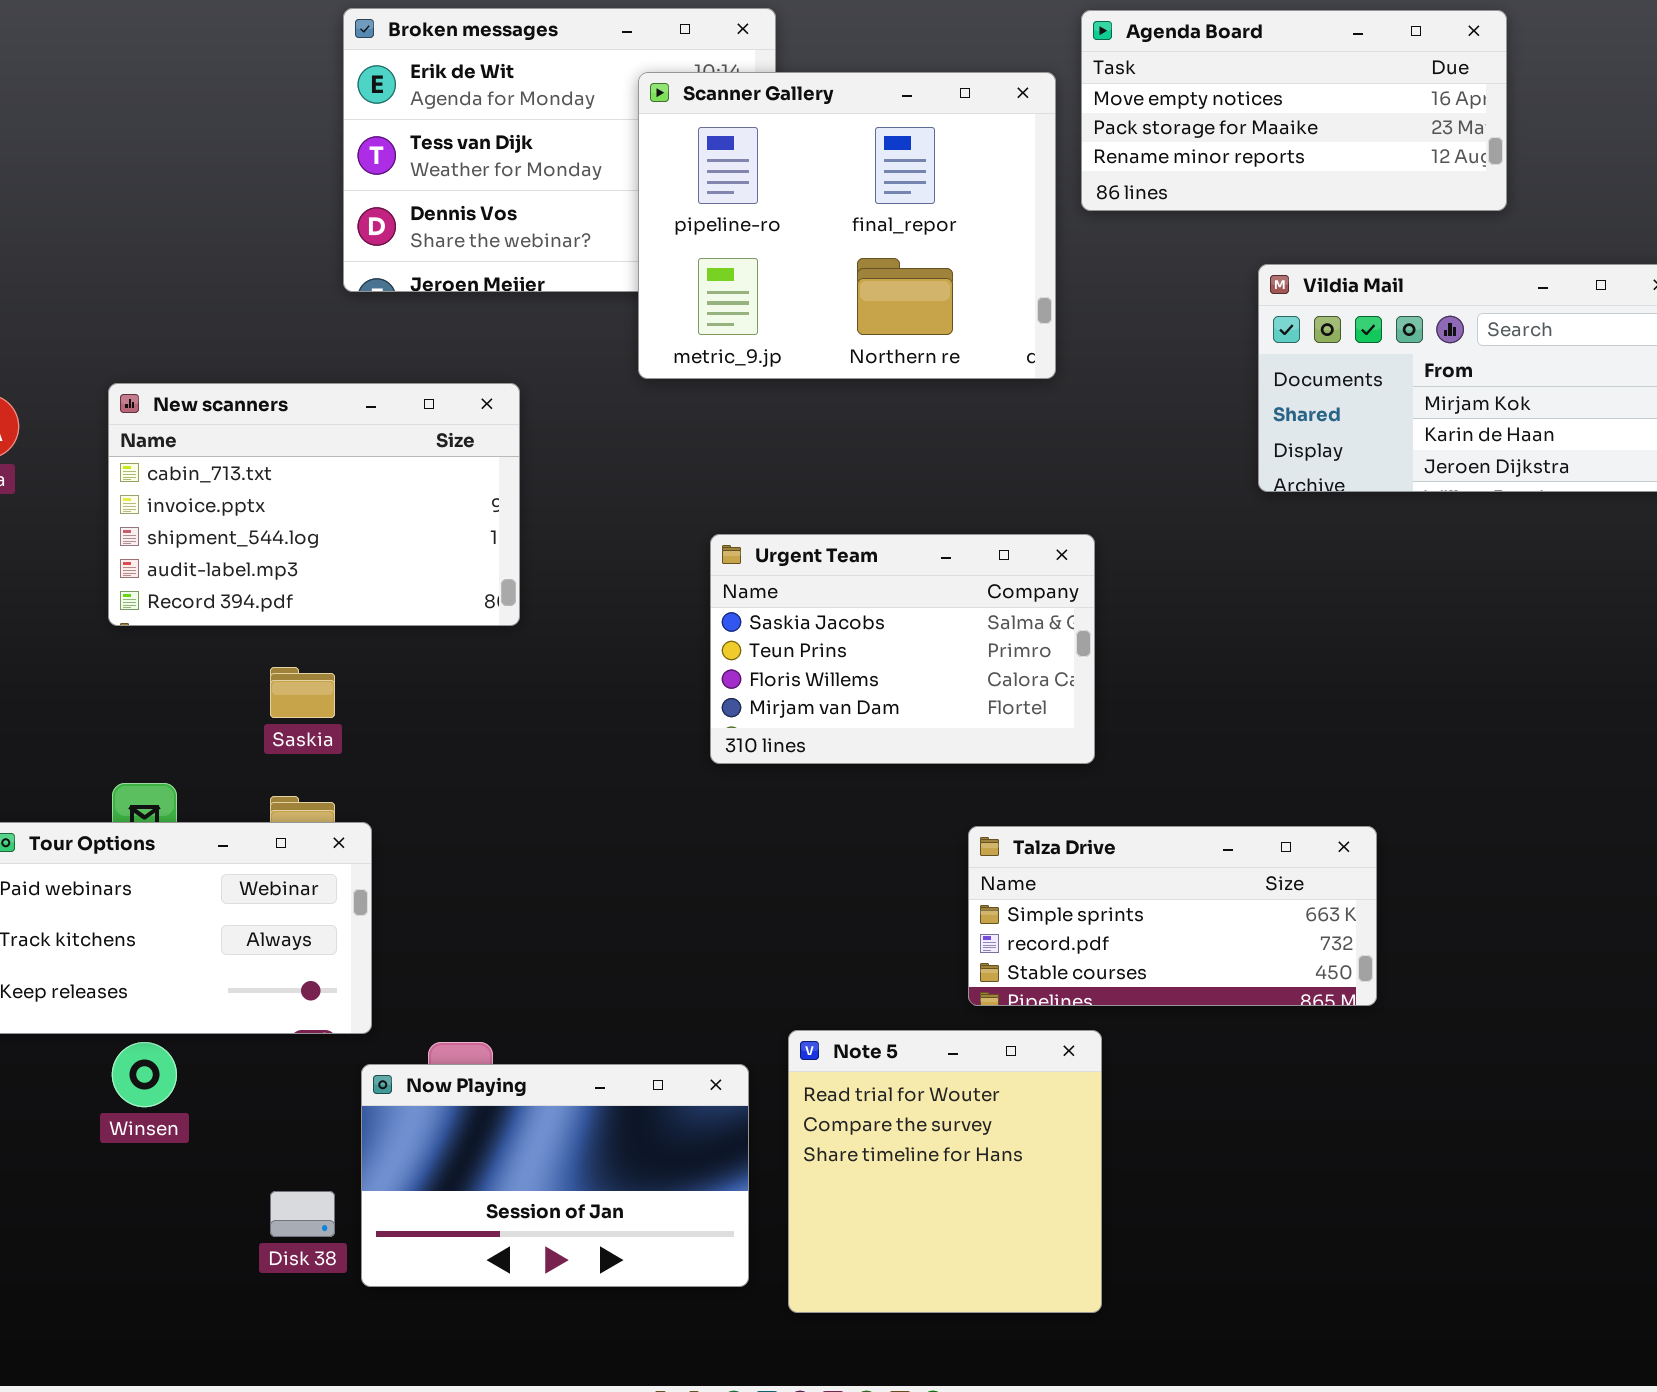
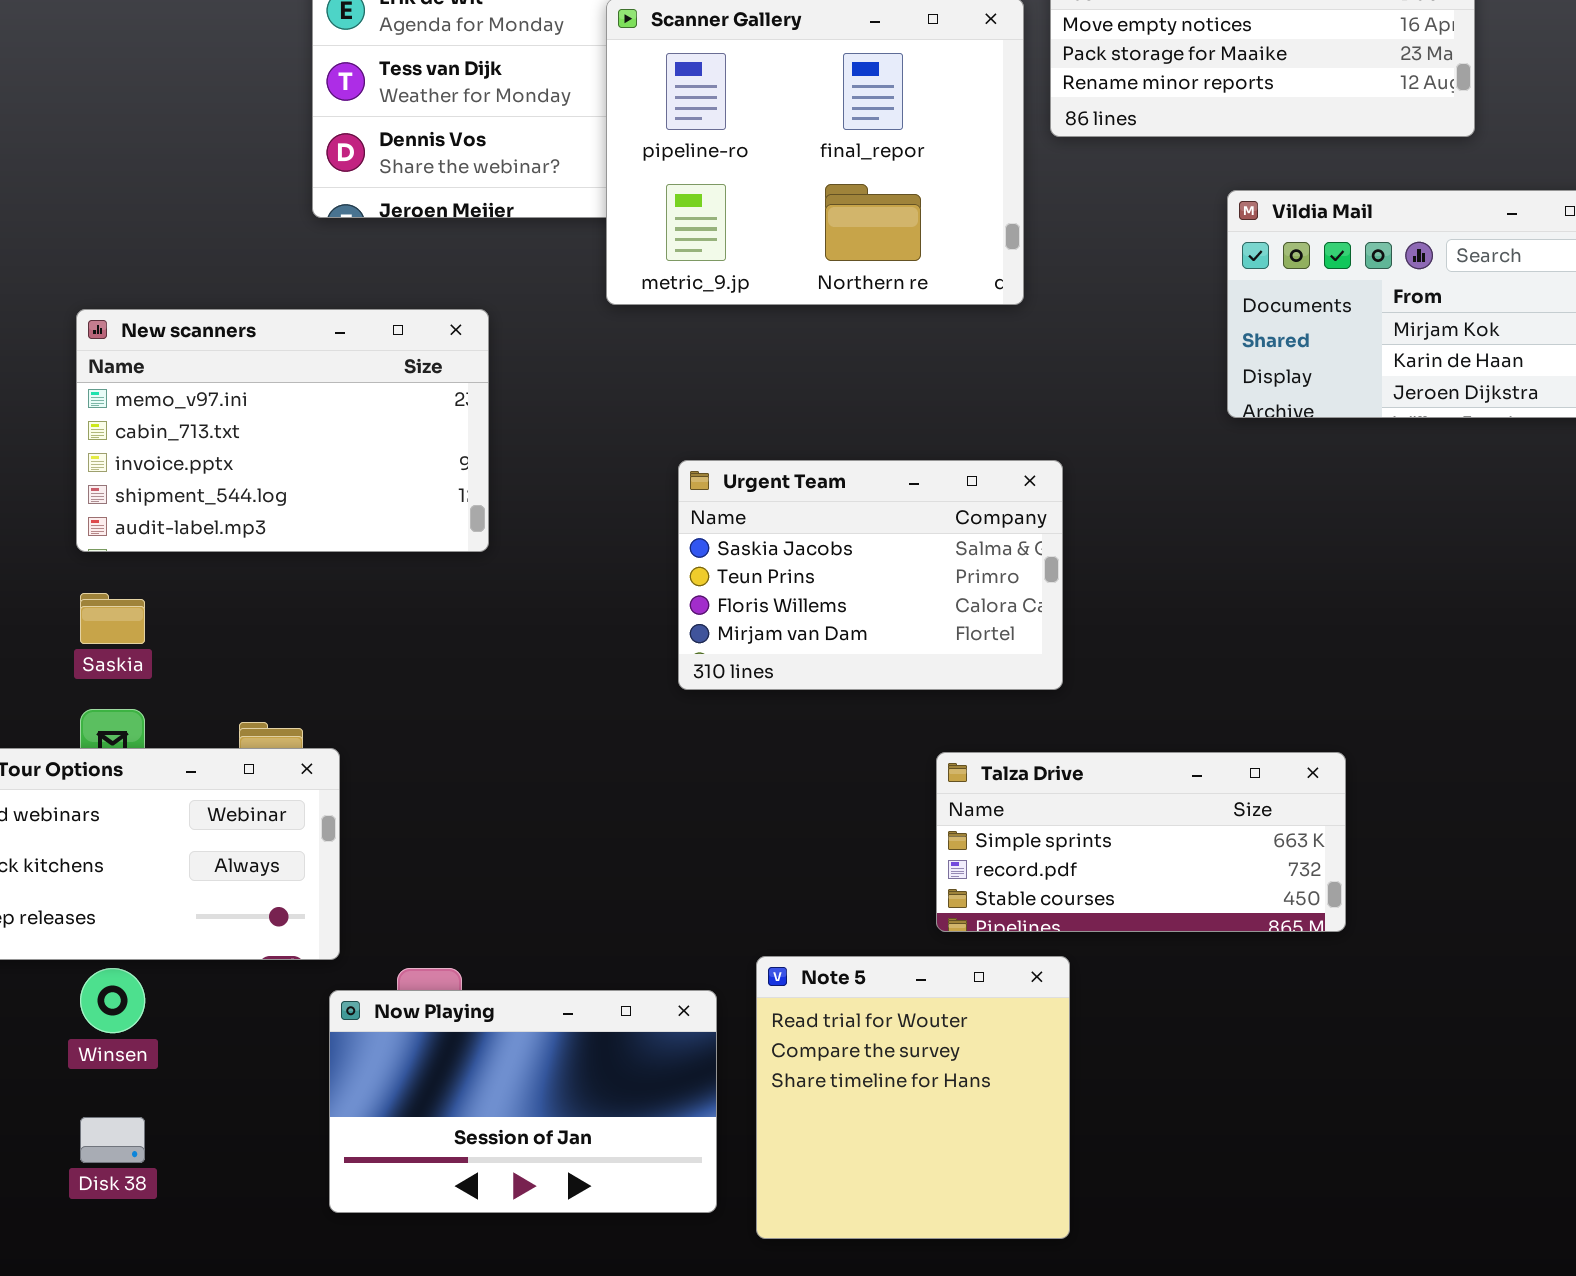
New scanners: [108,383,520,626] -> [76,309,489,552], scrolled up 1 row
Saskia: [270,667,335,718] -> [80,593,145,644], moved
Disk 38: [270,1191,335,1237] -> [80,1117,145,1163], moved

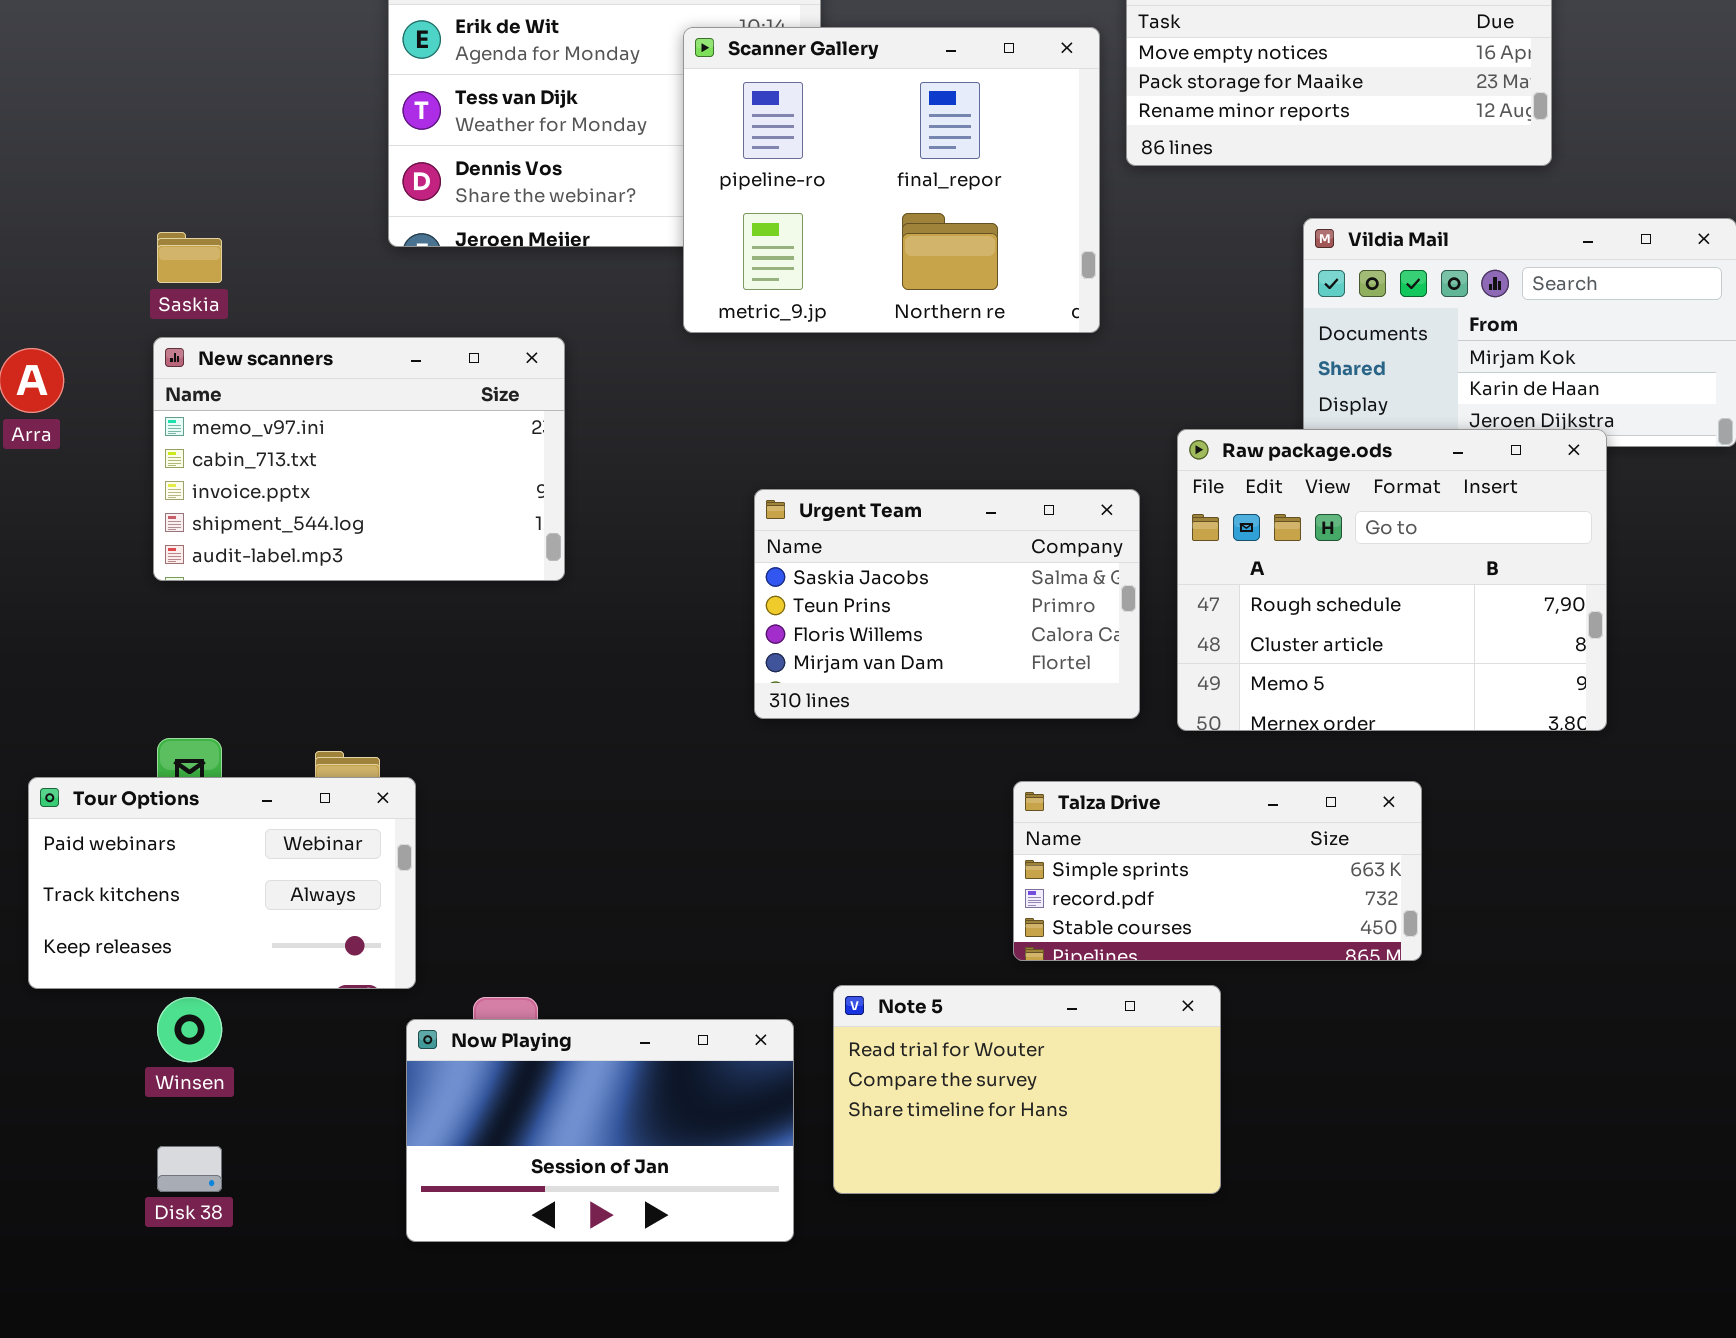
Raw package.ods: none -> [1177,429,1607,731], opened
Saskia: [80,593,145,644] -> [157,232,222,283], moved
Note 5: [756,956,1070,1239] -> [833,985,1221,1194], resized

